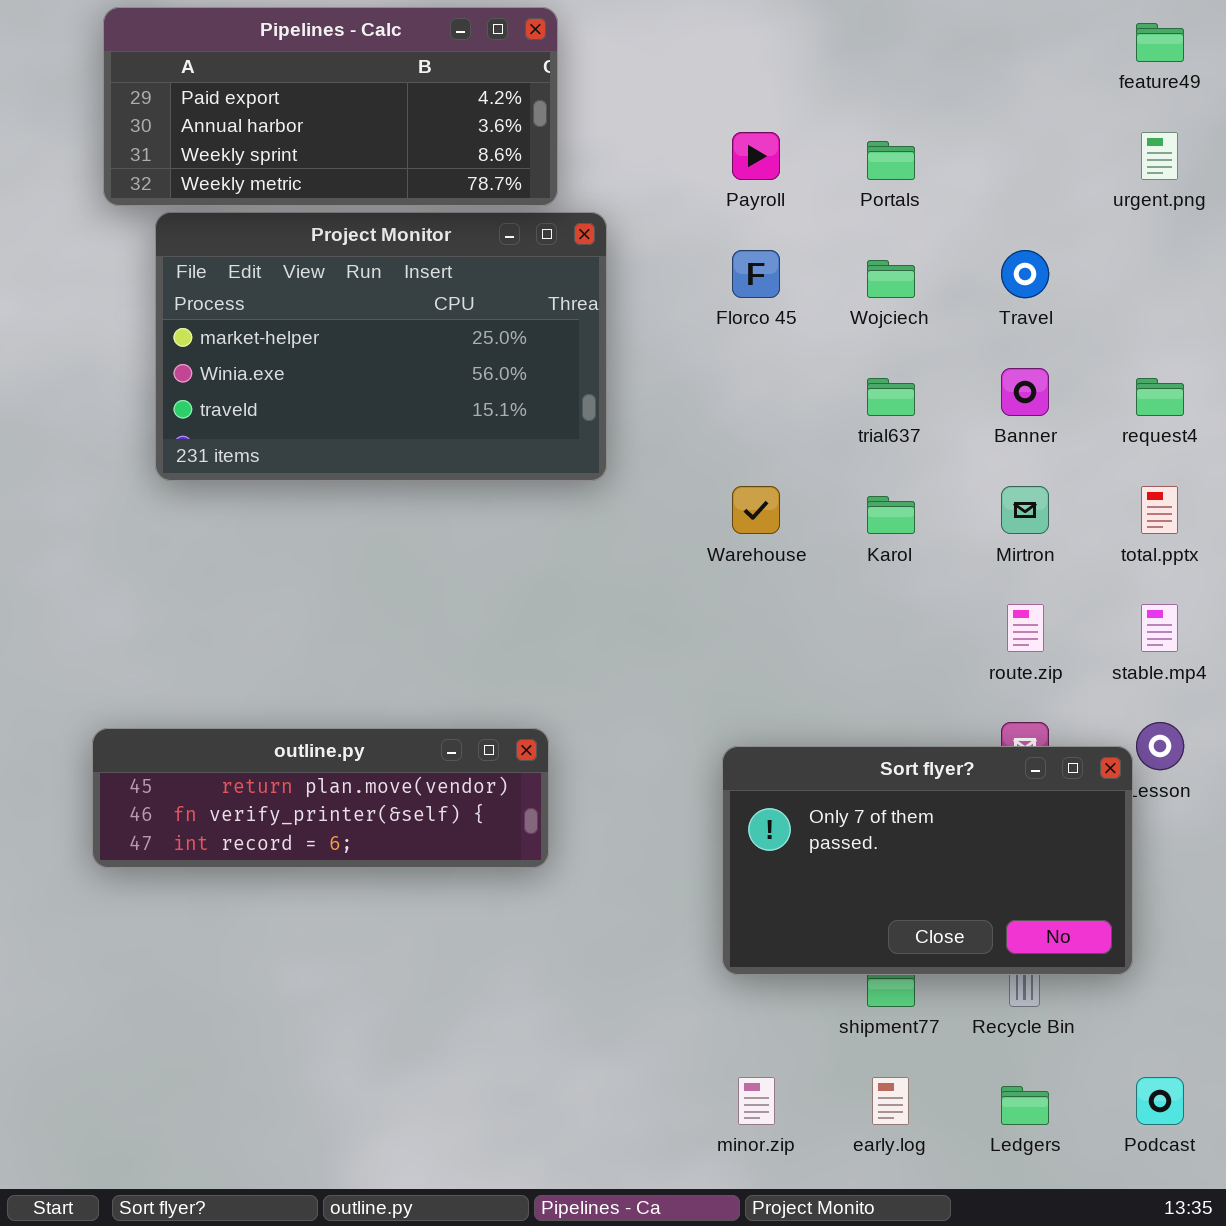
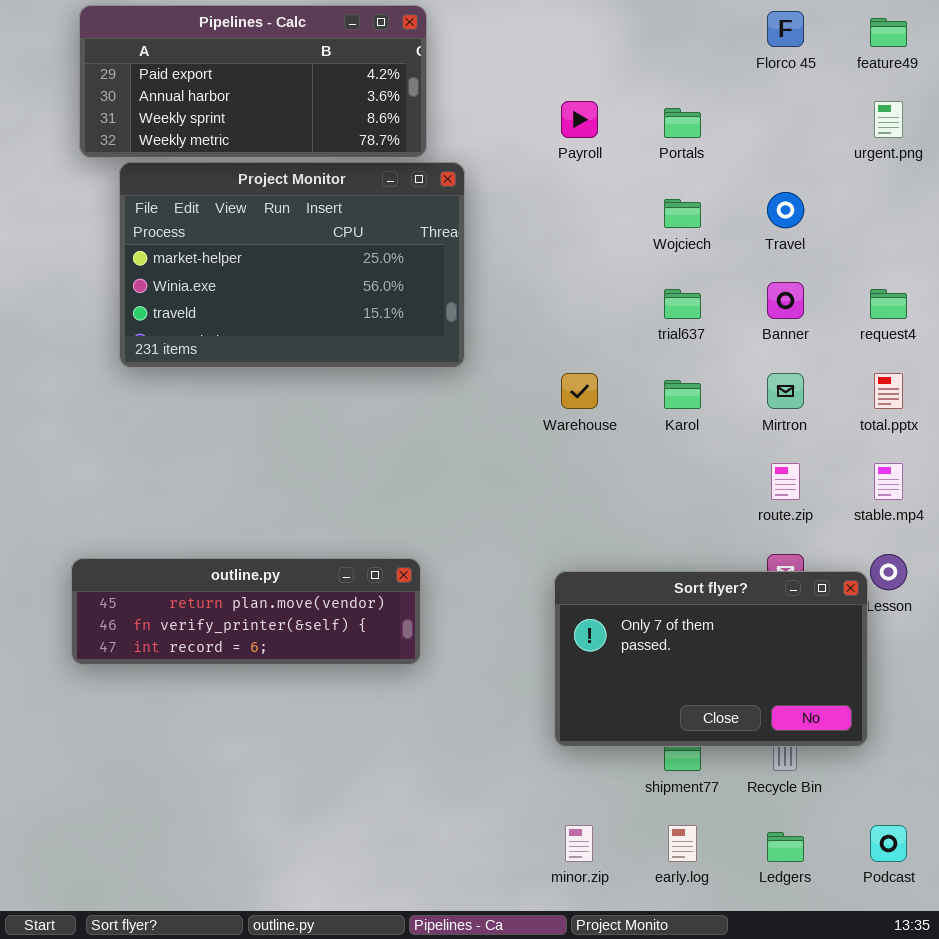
Florco 45: [732,250,780,298] -> [767,11,804,47], moved

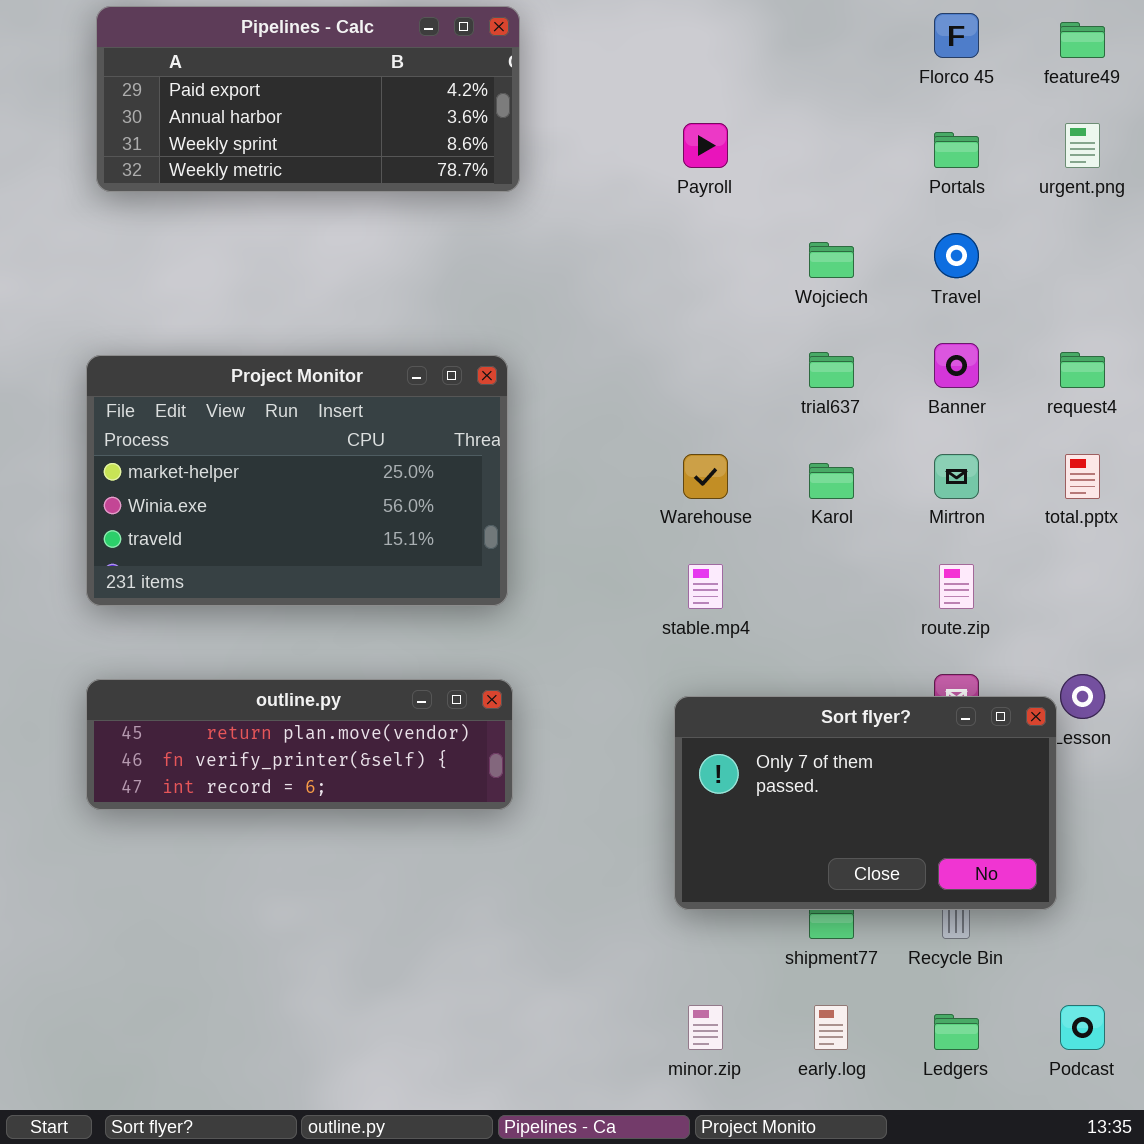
Portals: [664,108,701,138] -> [934,132,979,168], moved
Project Monitor: [119,162,465,368] -> [86,355,508,606], moved
stable.mp4: [874,463,903,500] -> [688,564,723,609], moved

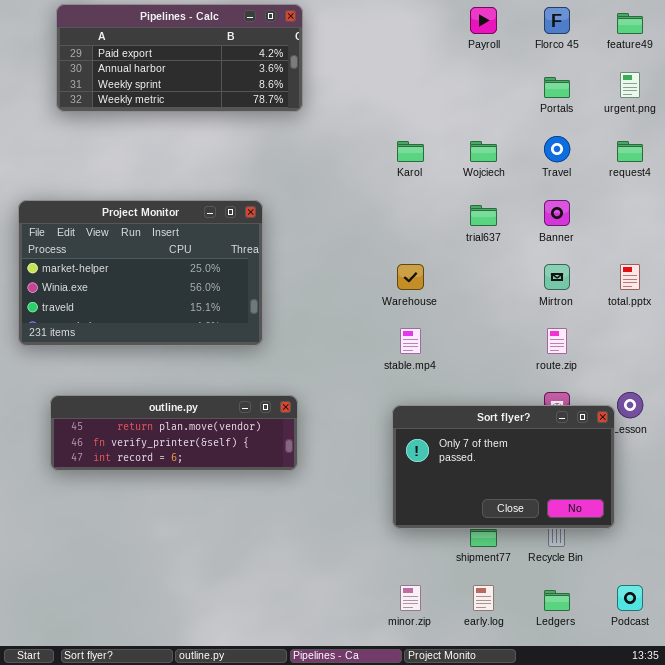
Payroll: [683,123,728,168] -> [470,7,497,34], moved
request4: [1060,352,1105,388] -> [617,141,643,162], moved
Project Monitor: [86,355,508,606] -> [18,200,263,346], moved
Karol: [809,463,854,499] -> [397,141,424,162], moved

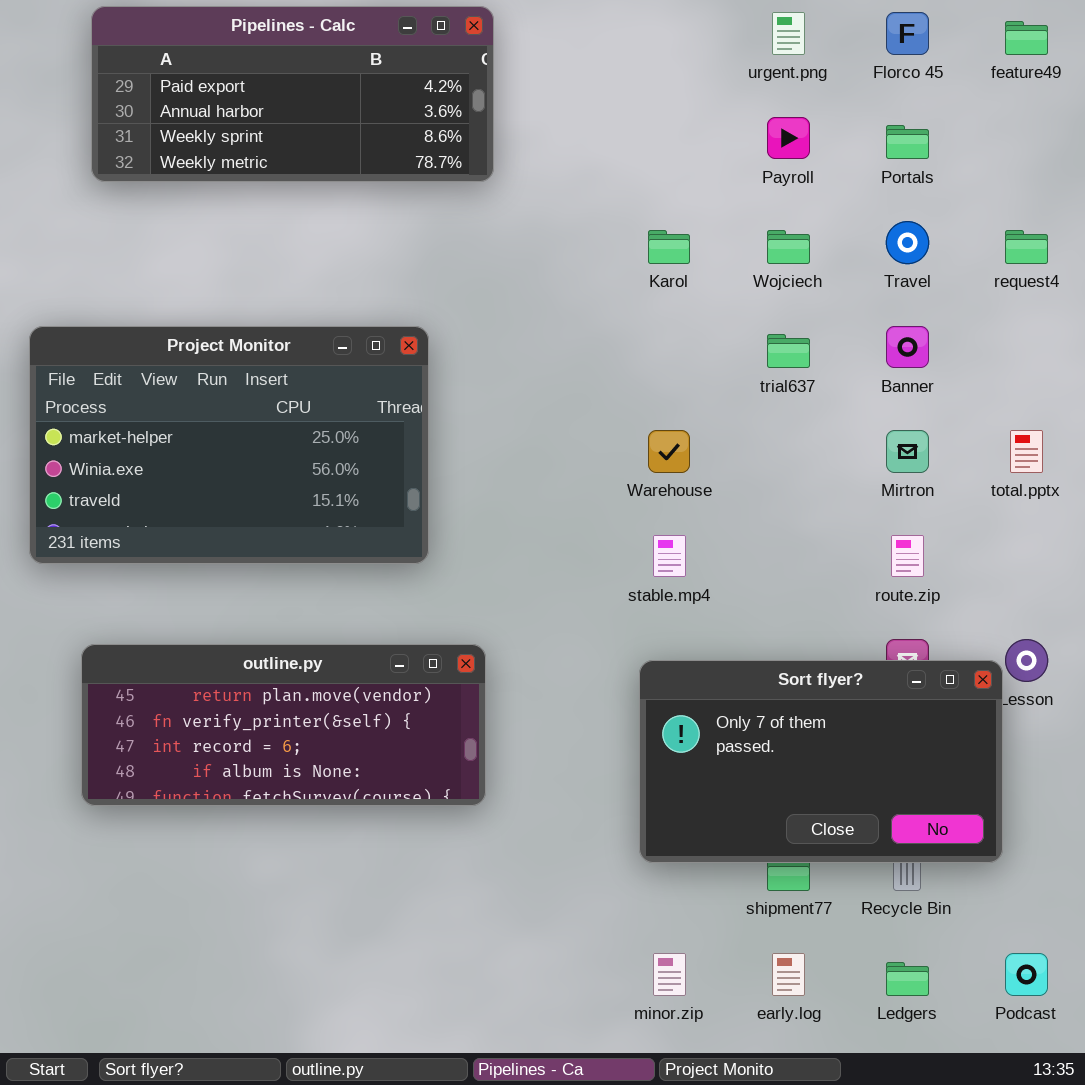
Payroll: [470,7,497,34] -> [767,117,810,159], moved
urgent.png: [620,72,640,98] -> [772,12,805,55], moved
outline.py: [50,395,298,471] -> [81,644,486,806], resized

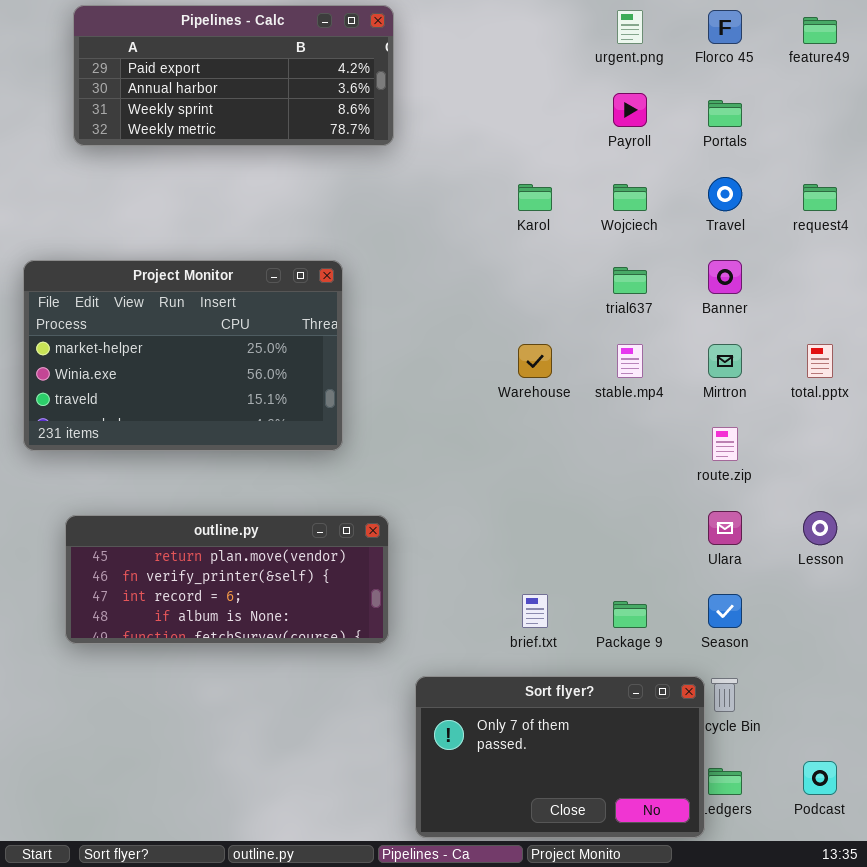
stable.mp4: [653,535,686,577] -> [617,344,643,378], moved
Sort flyer?: [639,660,1003,863] -> [415,676,705,838], moved

